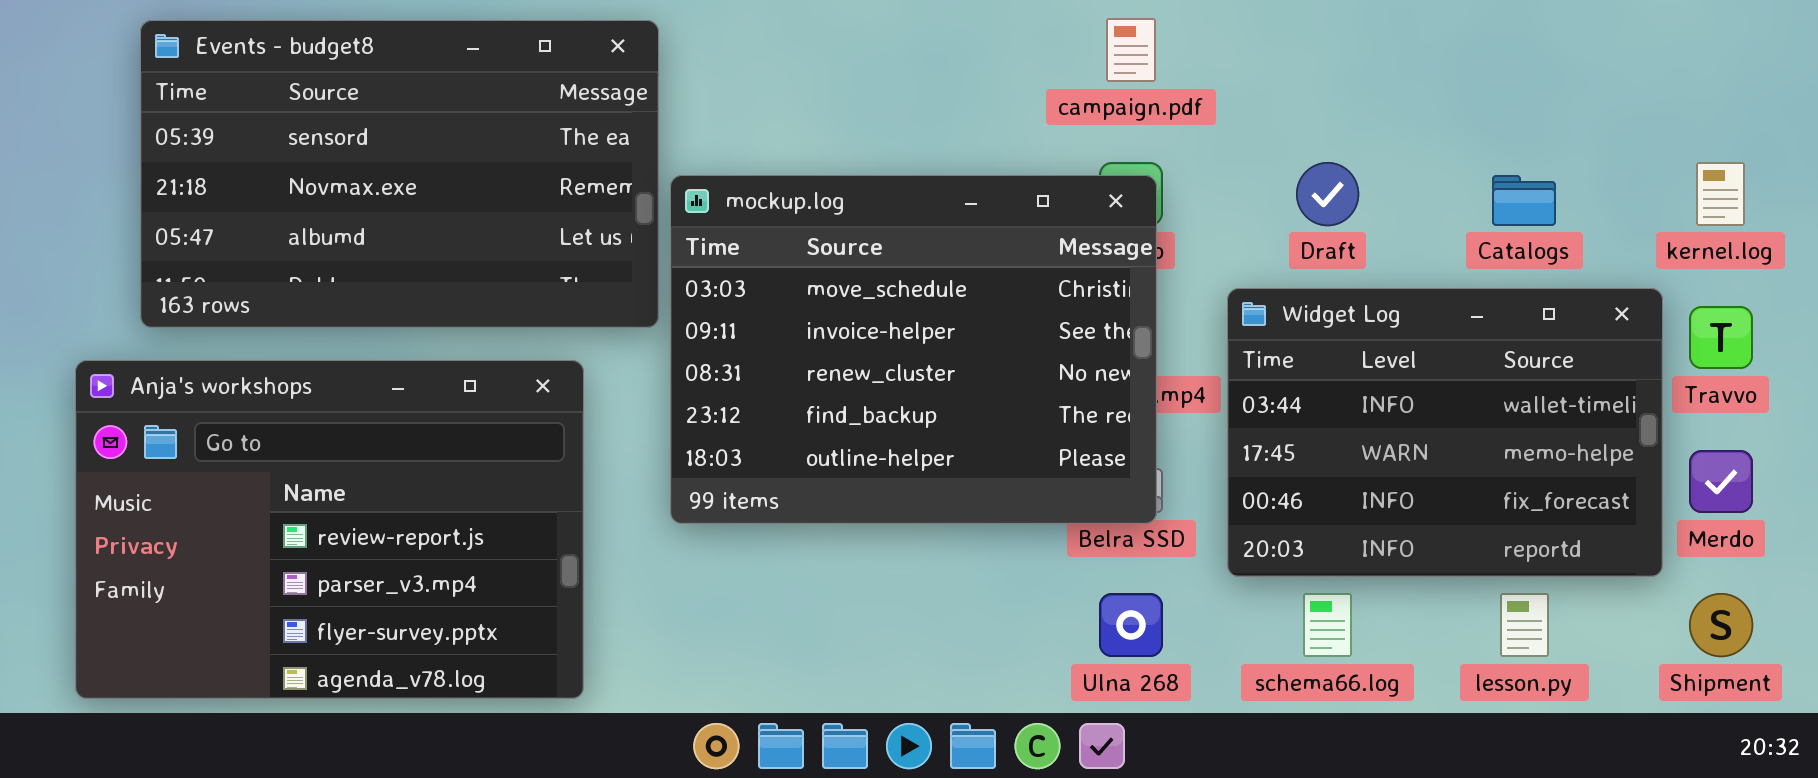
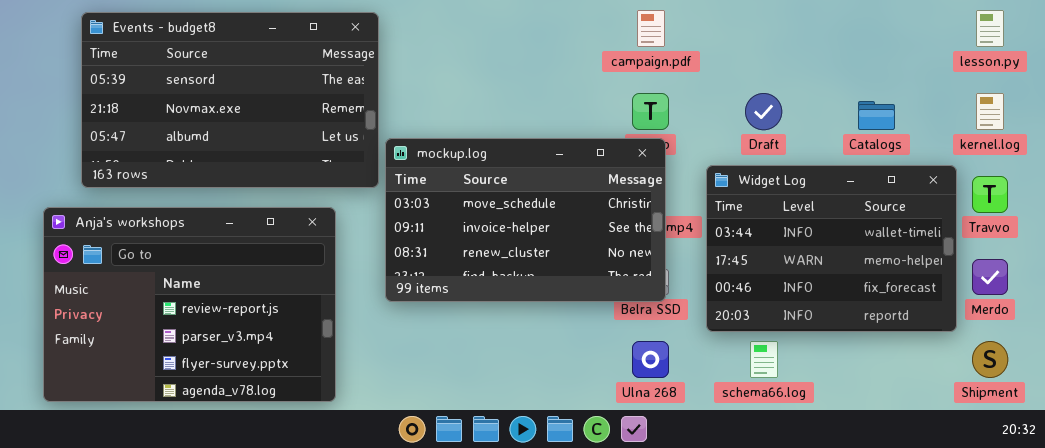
mockup.log: [670,175,1157,524] -> [385,138,666,302], resized
lesson.py: [1500,593,1549,657] -> [976,10,1004,47], moved

